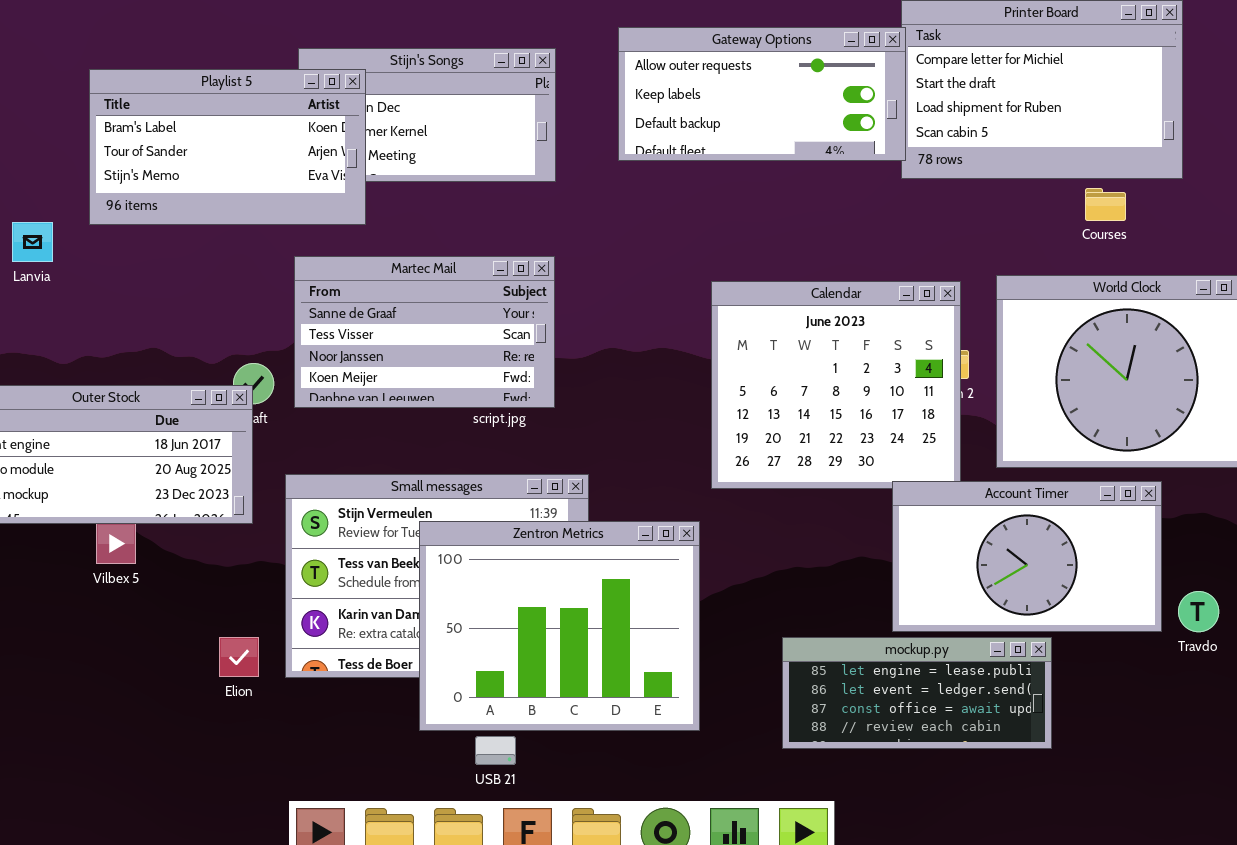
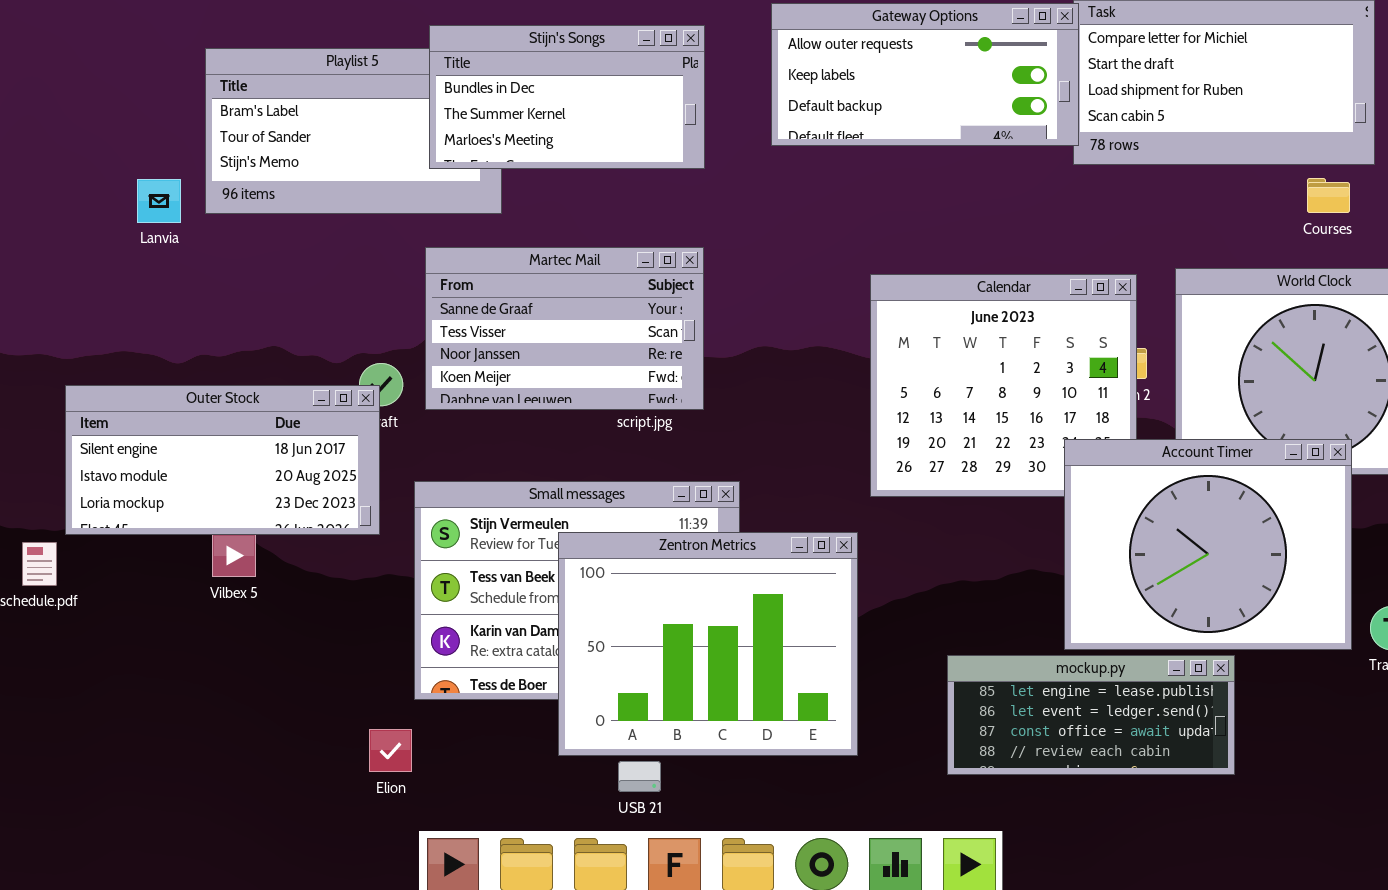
Stijn's Songs: [298,48,556,182] -> [429,25,705,169], raised
Courses: [1085,188,1126,221] -> [1307,178,1350,213], moved
Lanvia: [12,222,53,262] -> [137,179,181,223], moved
Account Timer: [892,481,1162,632] -> [1064,439,1352,650], resized
Elion: [219,637,259,677] -> [369,729,412,772], moved

